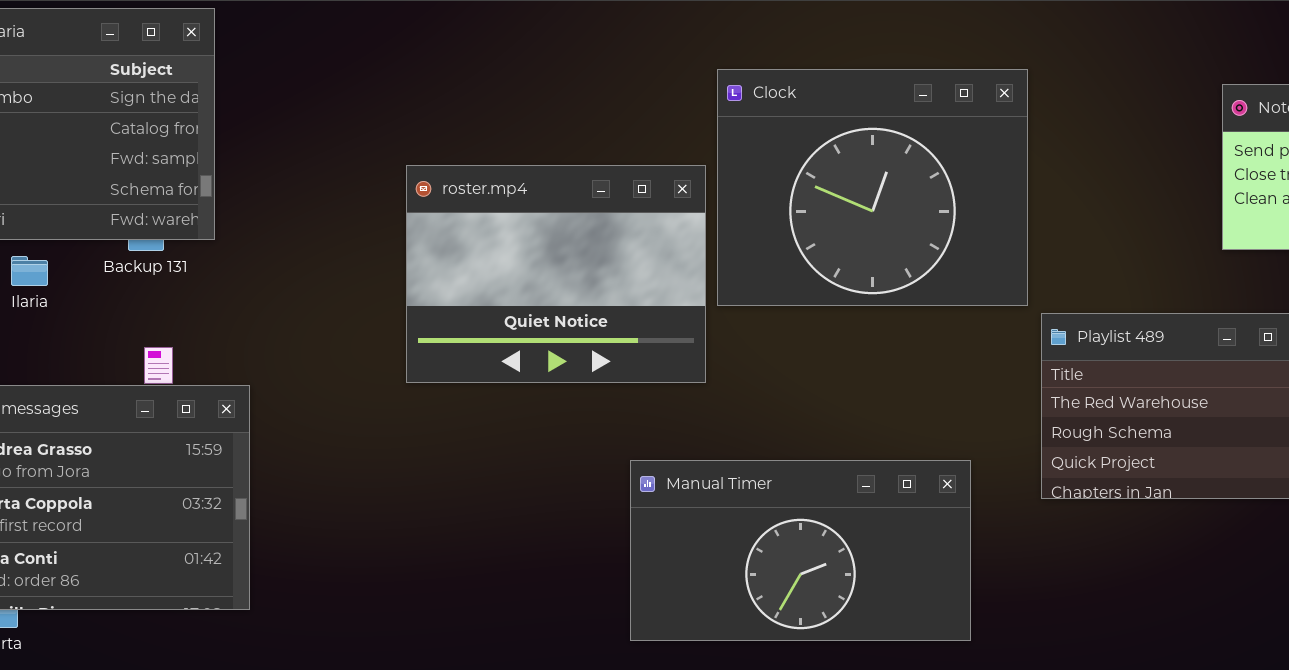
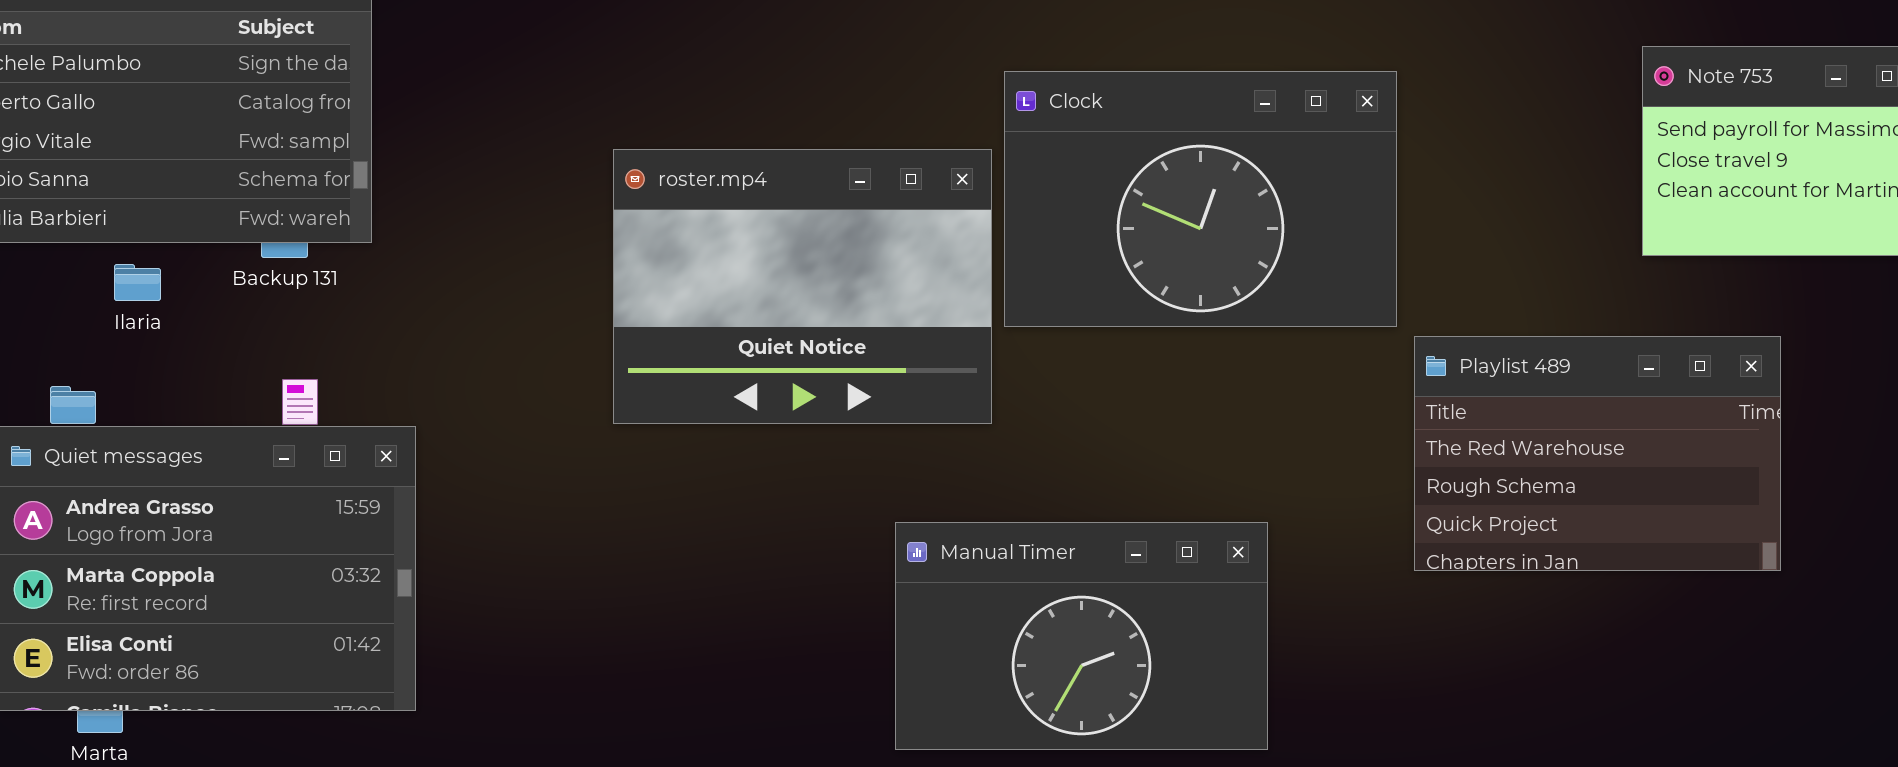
Clock: [717,69,1028,306] -> [1004,71,1397,327], resized
Manual Timer: [630,460,971,641] -> [895,522,1268,750], resized

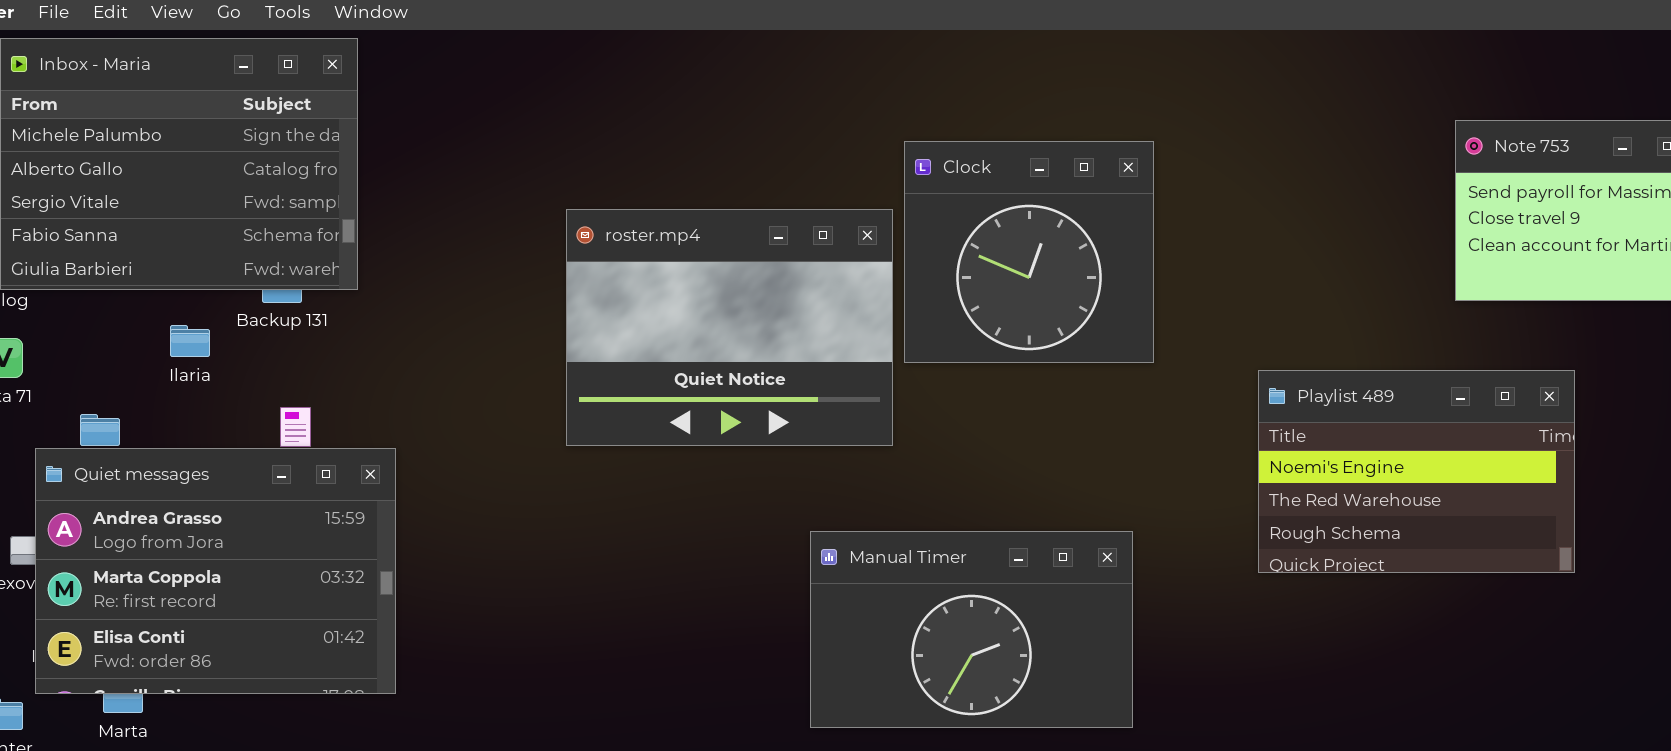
Clock: [1004,71,1397,327] -> [904,141,1154,363], resized
Ilaria: [114,264,161,301] -> [170,325,210,357], moved
Playlist 489: [1414,336,1781,571] -> [1258,370,1575,573], scrolled up 1 row

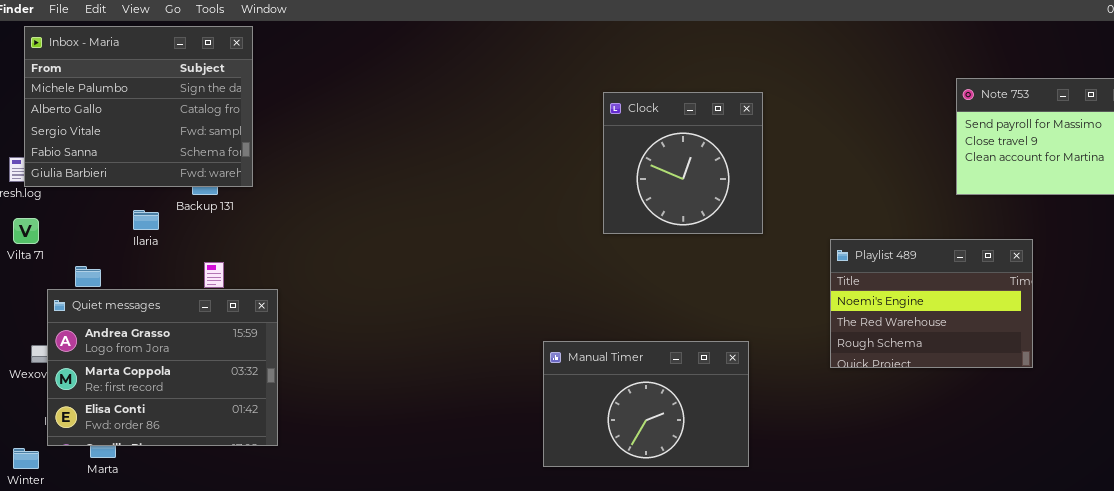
roster.mp4: [566,209,893,446] -> none, closed

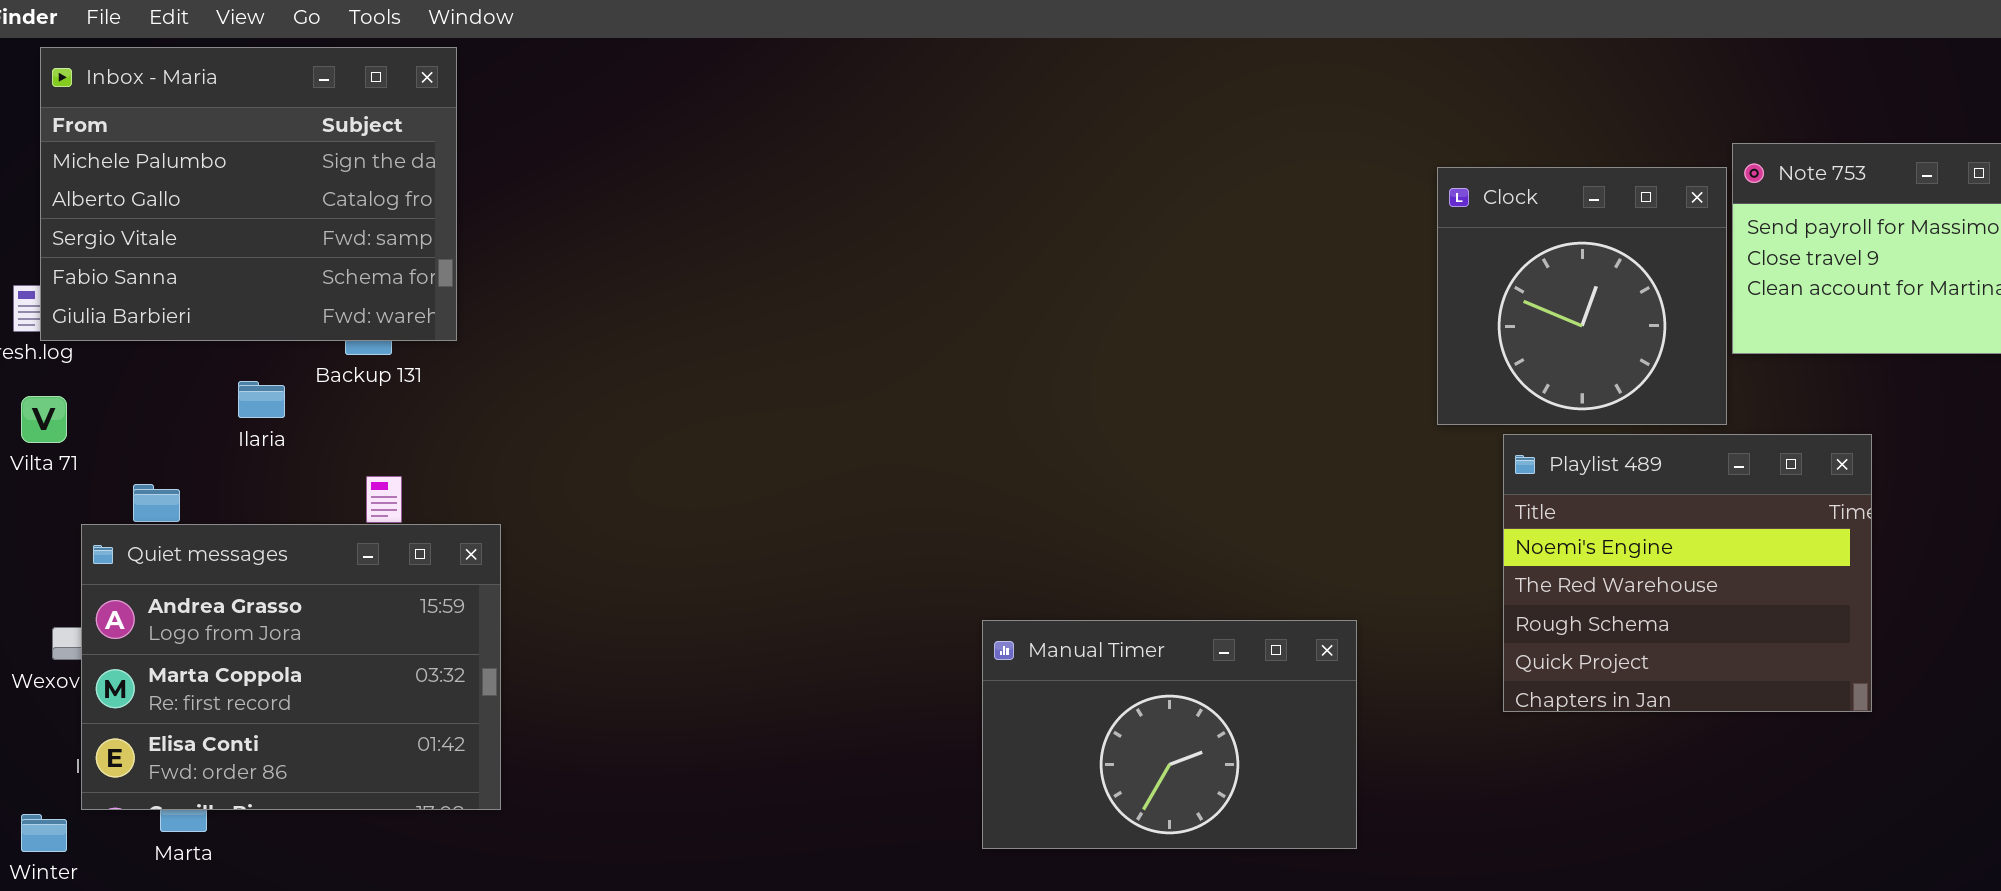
Clock: [603,92,763,234] -> [1437,167,1727,425], moved
Playlist 489: [830,239,1033,368] -> [1503,434,1872,712], resized

